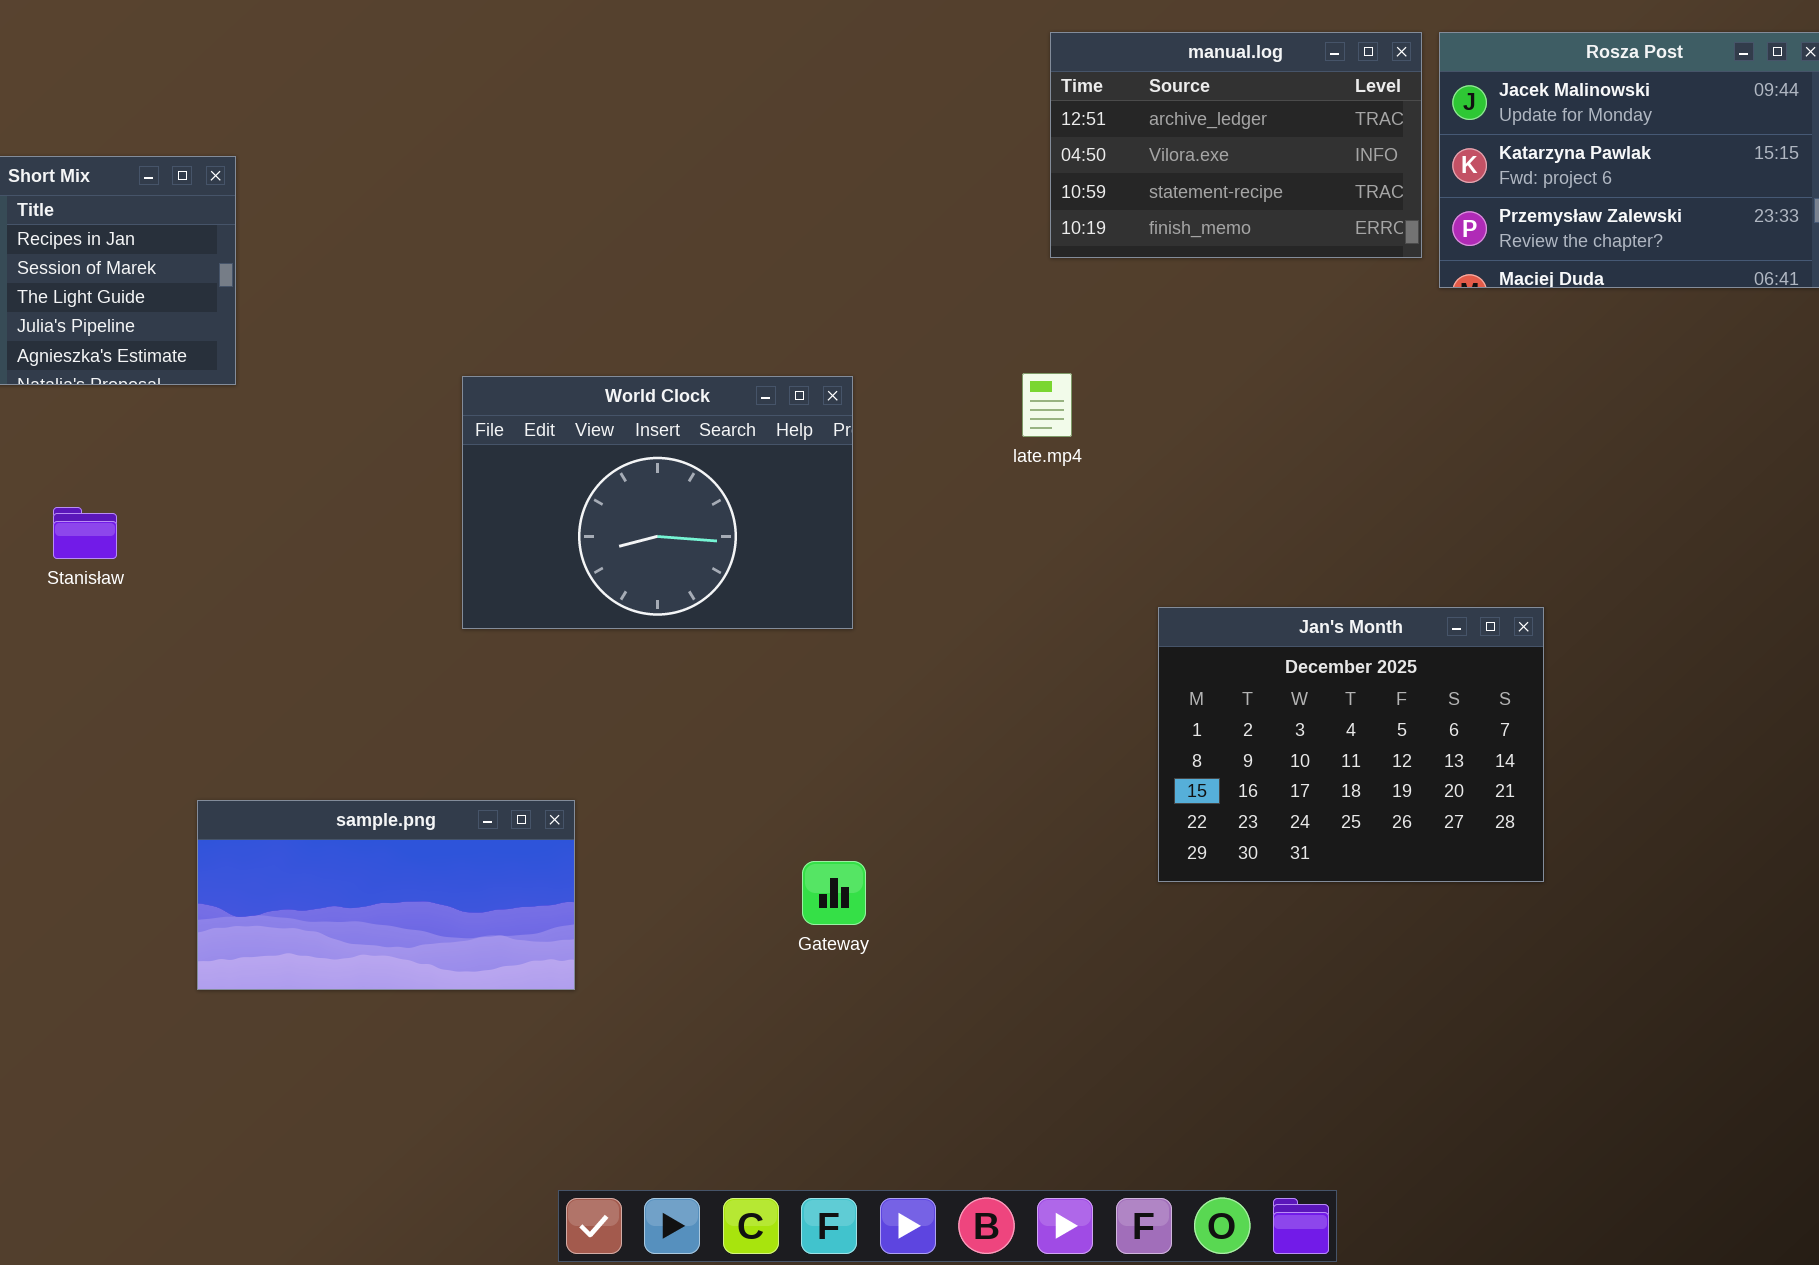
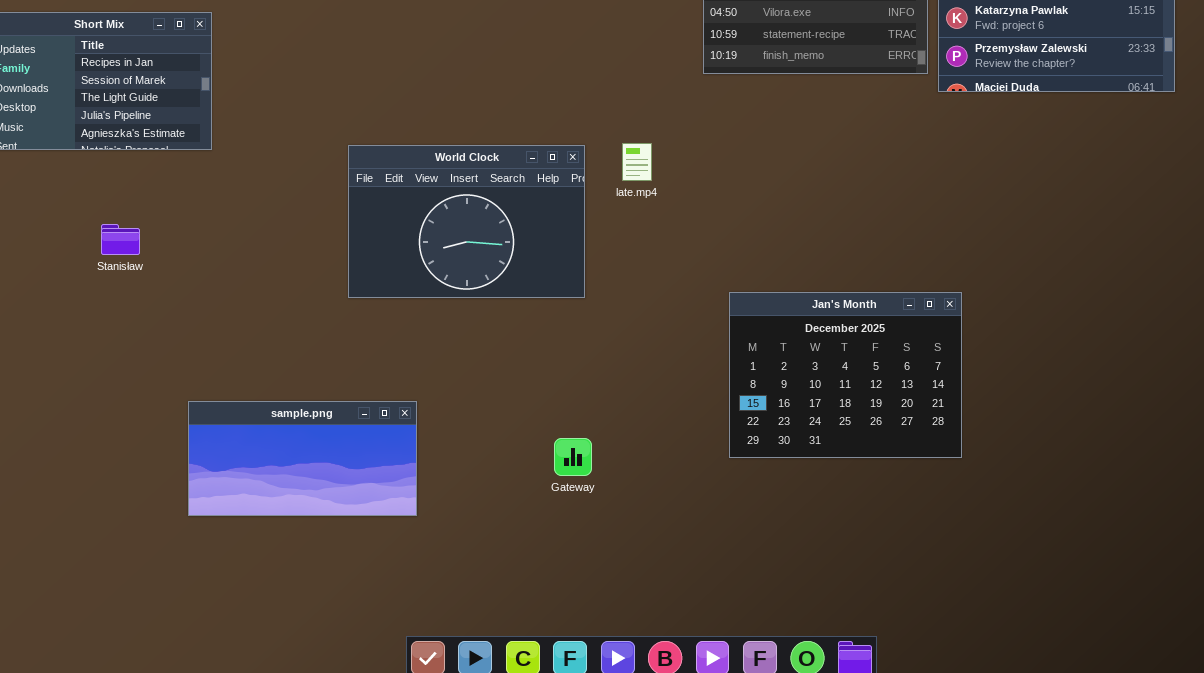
late.mp4: [1022,373,1072,437] -> [622,143,652,181], moved
Jan's Month: [1158,607,1544,882] -> [729,292,962,458], moved

